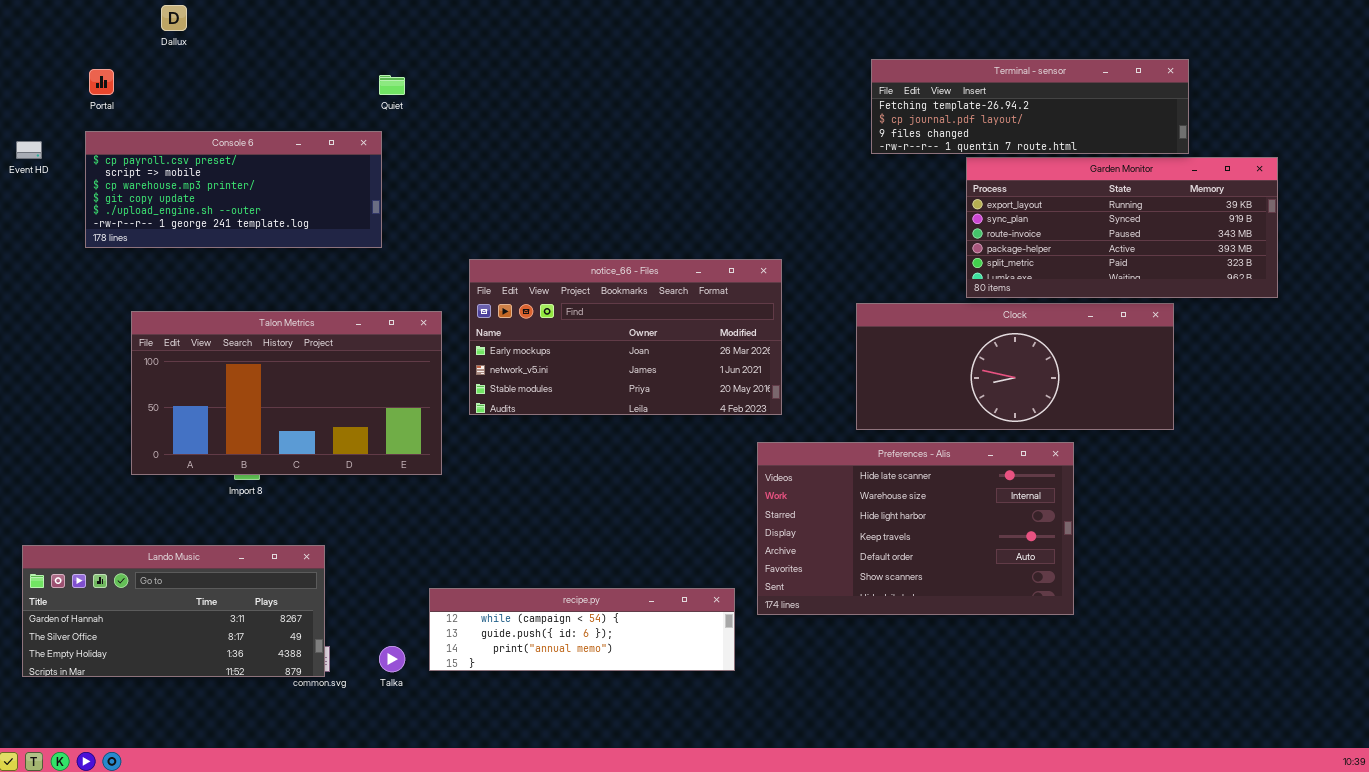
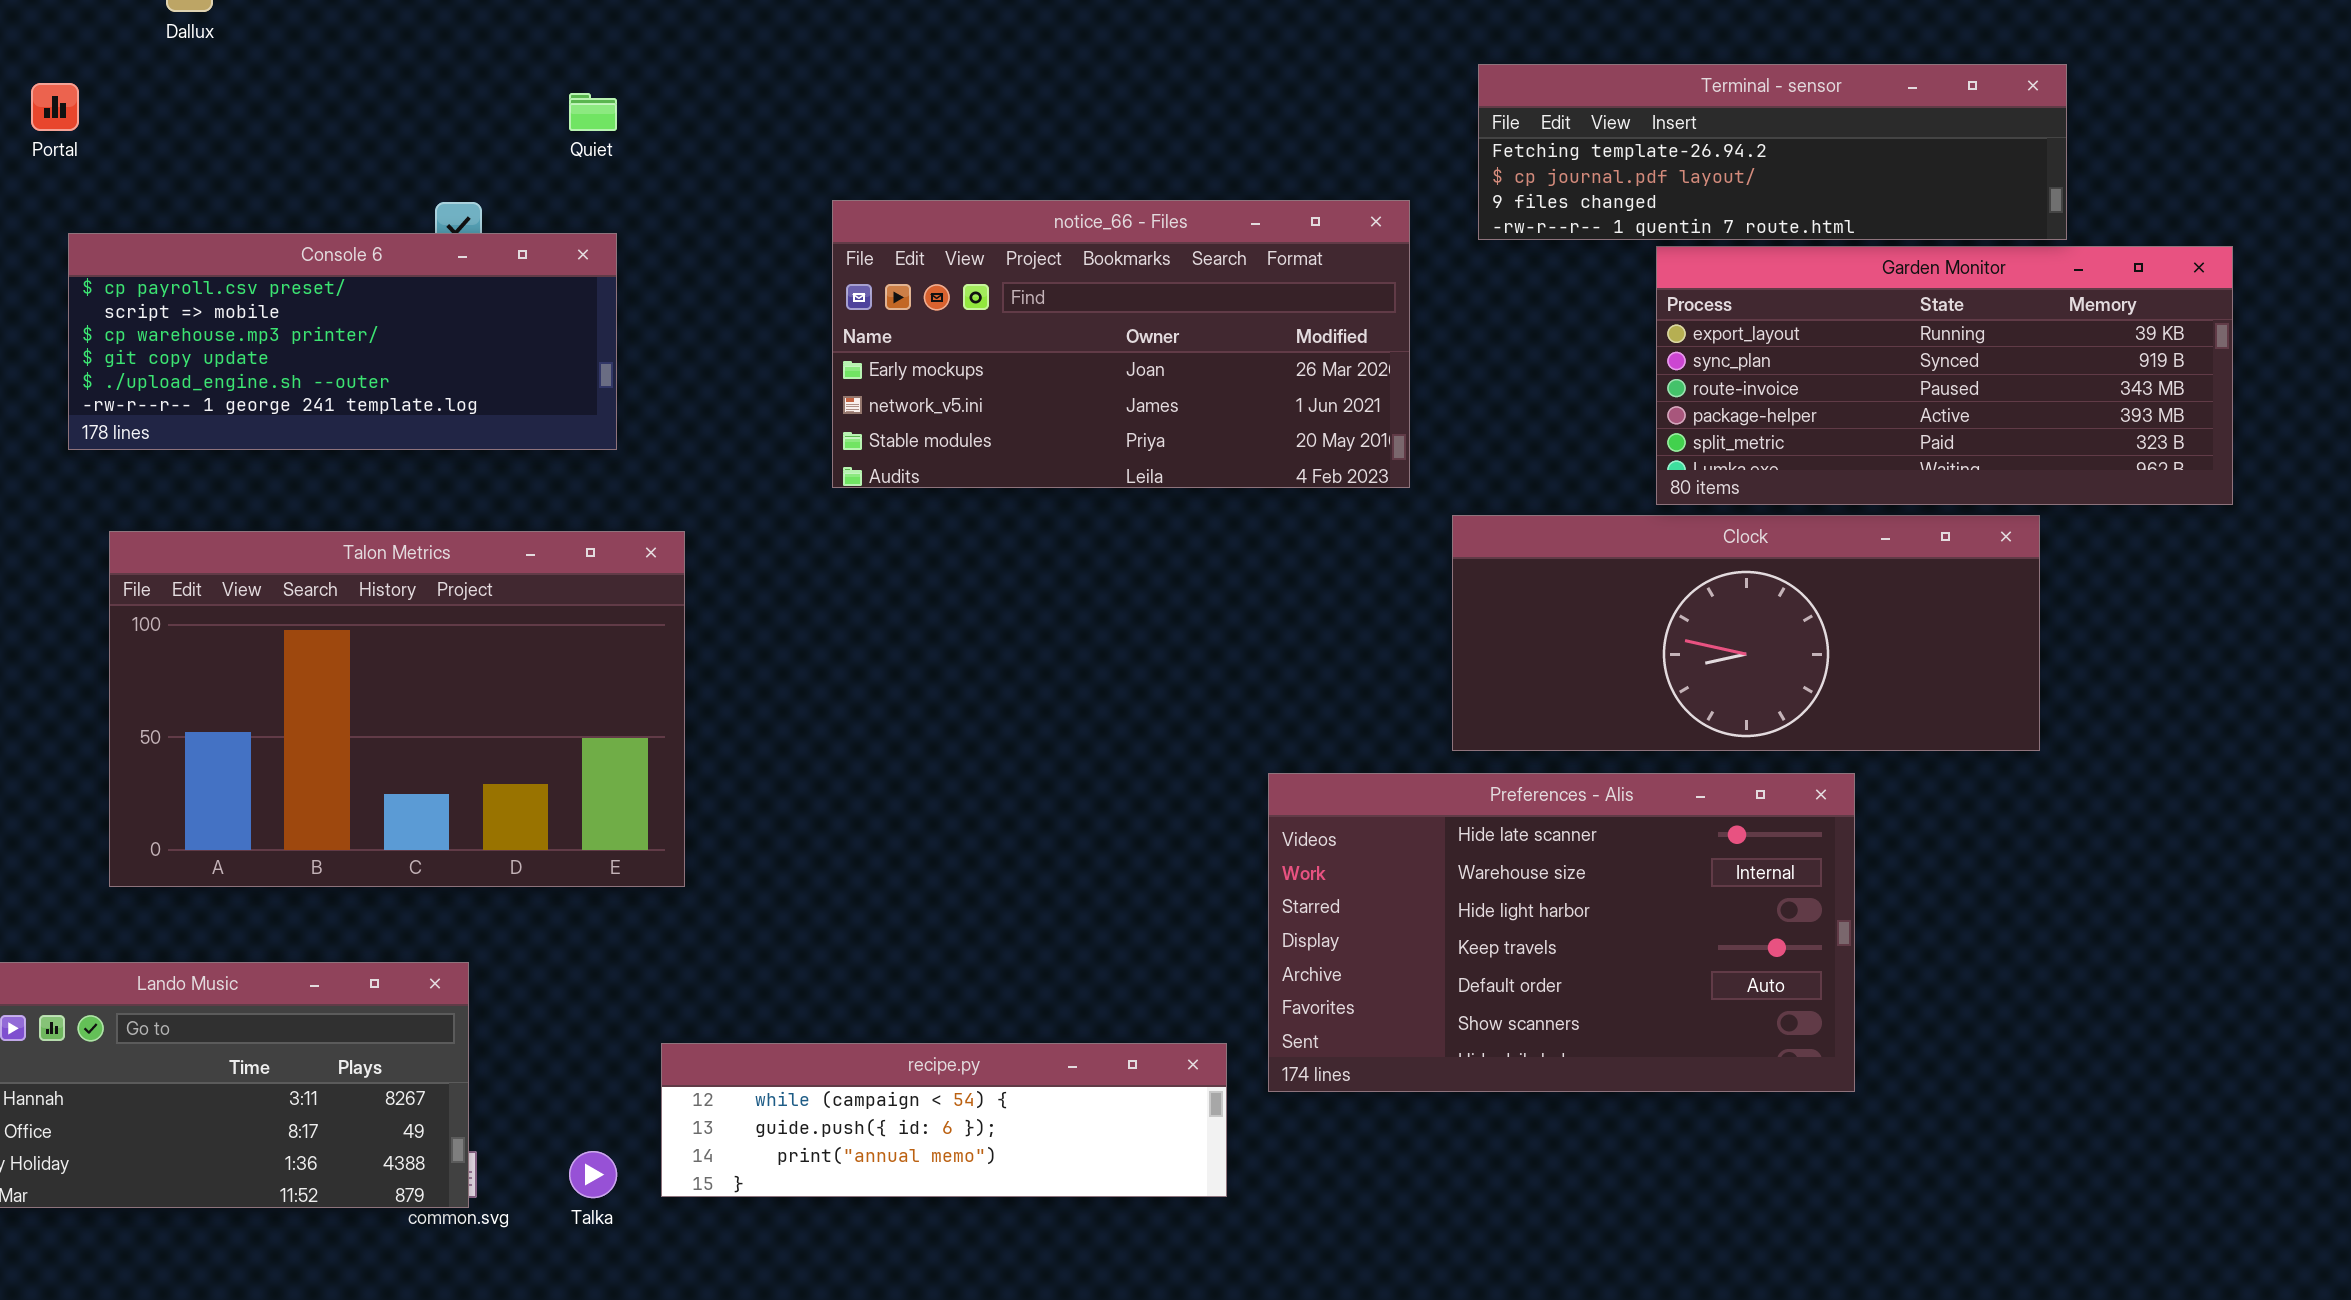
Console 6: [85,131,382,248] -> [68,233,617,450], moved
notice_66 - Files: [469,259,782,415] -> [832,200,1410,488], moved
Talon Metrics: [131,311,442,475] -> [109,531,685,887], resized

